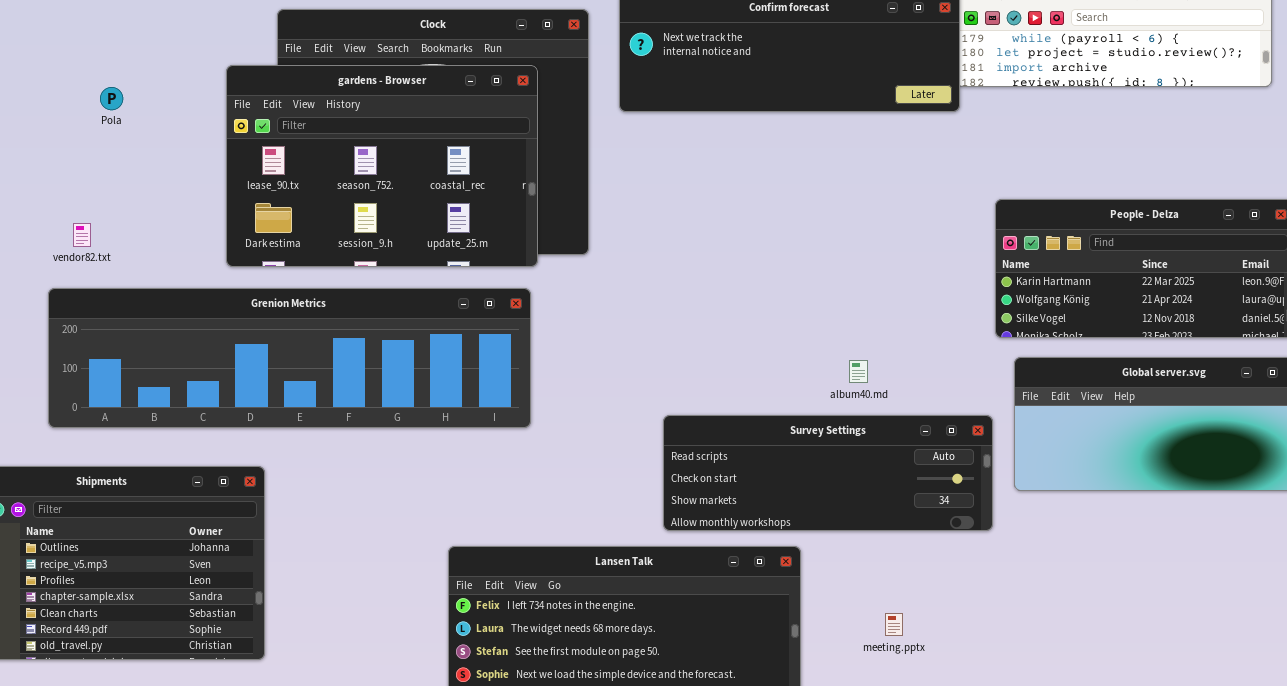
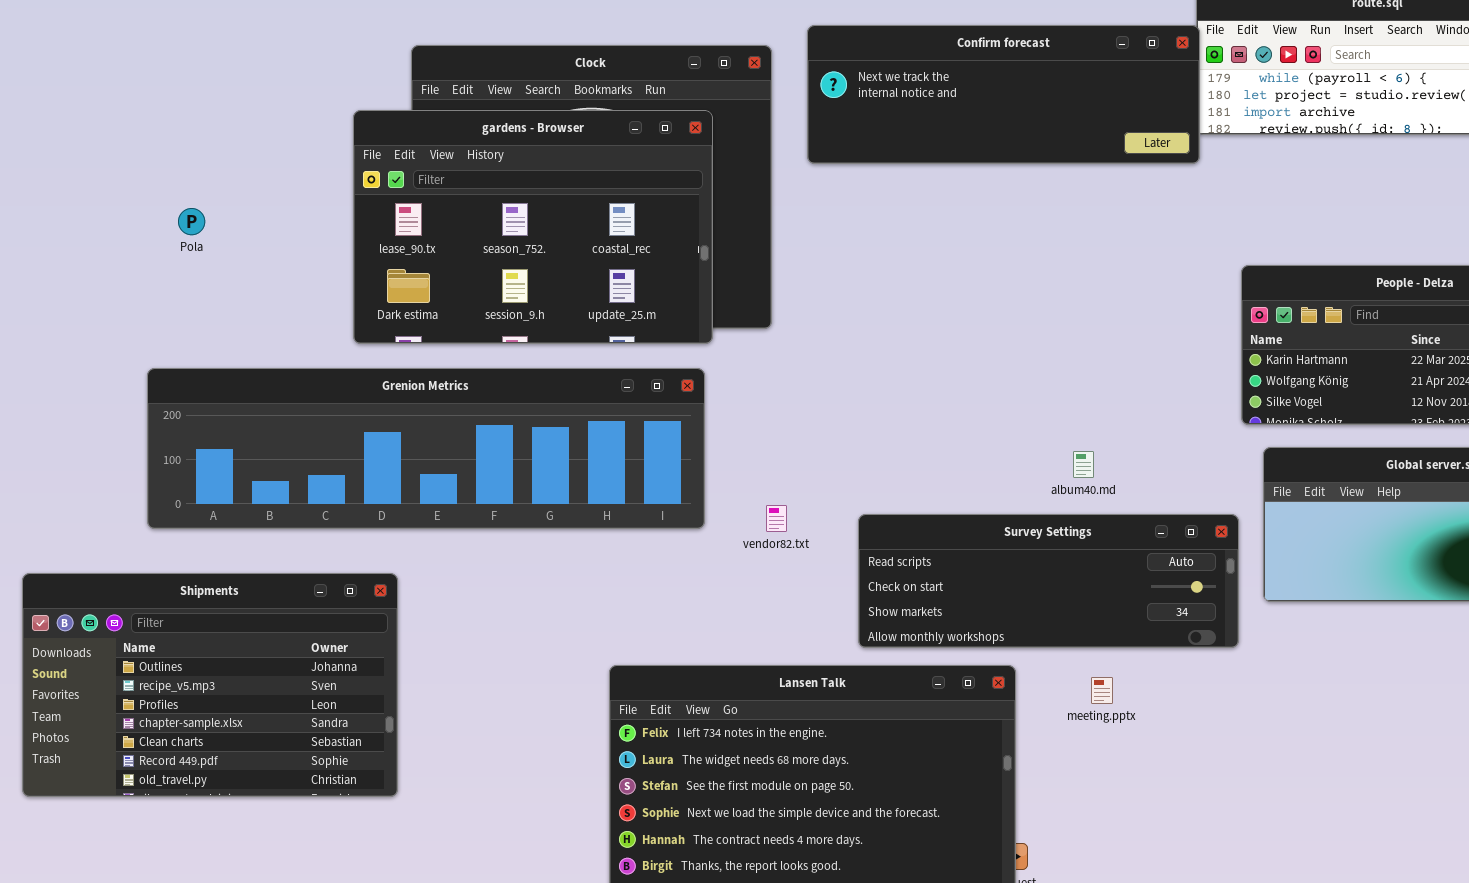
Pola: [100,87,123,110] -> [178,208,205,235], moved
vendor82.txt: [73,223,91,247] -> [766,505,787,532], moved
meeting.pptx: [885,613,903,636] -> [1091,677,1113,704], moved

